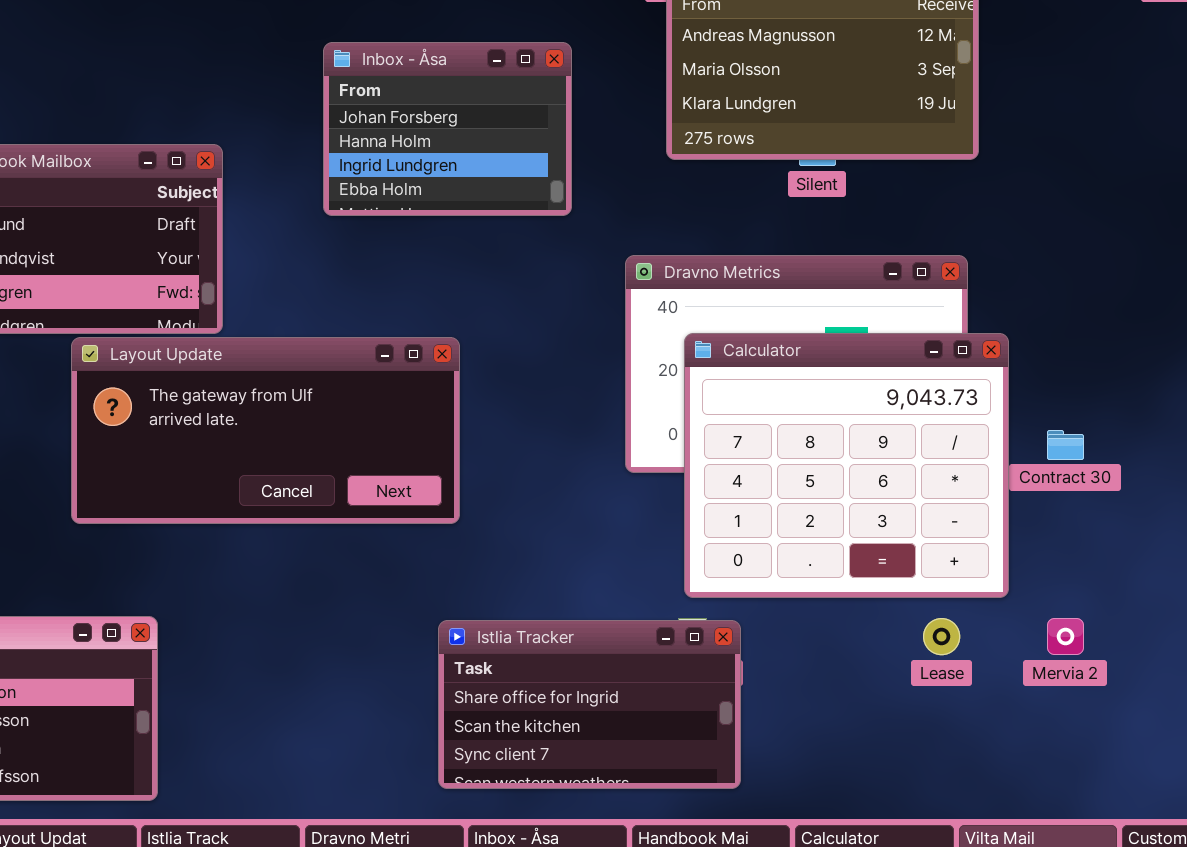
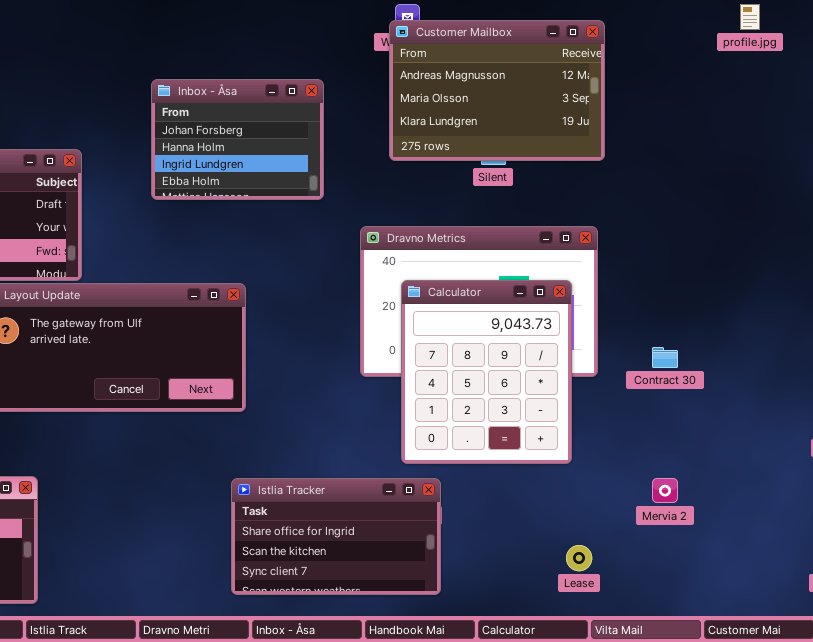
Calculator: [684,333,1009,598] -> [401,280,572,464], resized
Lease: [923,618,960,655] -> [566,545,592,571], moved

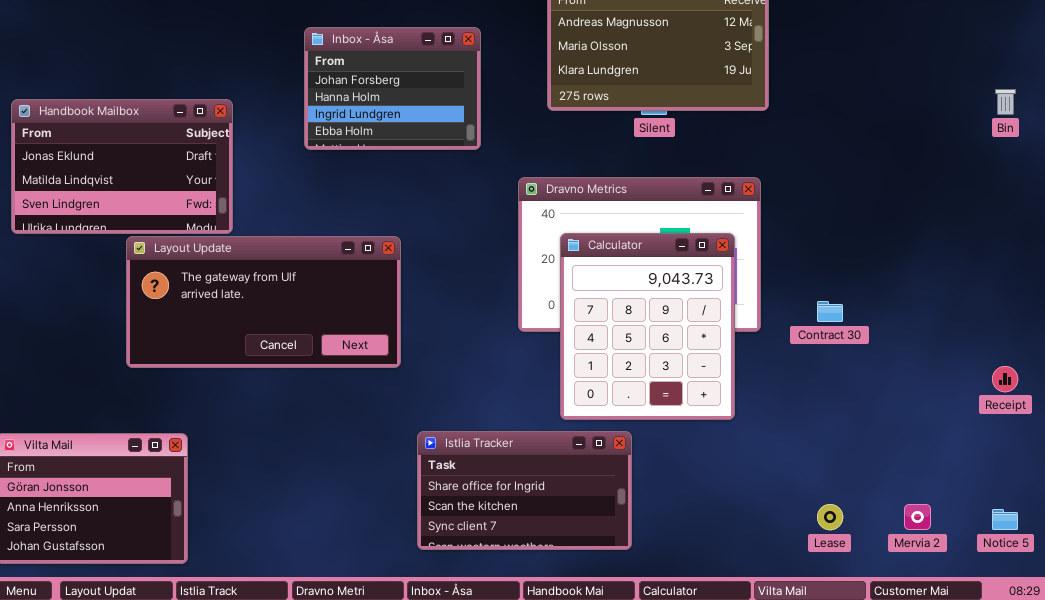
Mervia 2: [652,478,678,503] -> [904,504,931,530], moved
Istlia Tracker: [231,478,441,595] -> [417,431,632,550], moved
Lease: [566,545,592,571] -> [817,504,843,530], moved

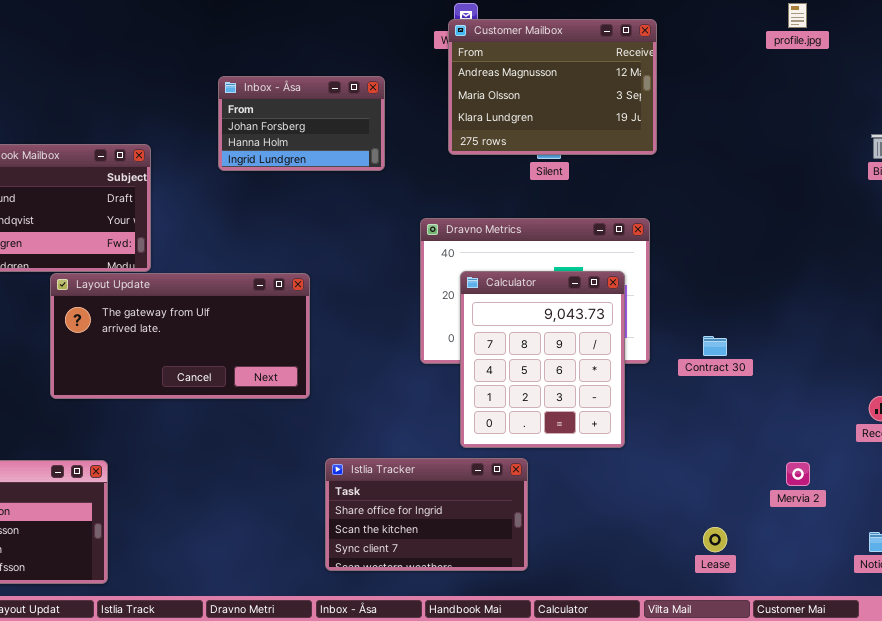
Inbox - Åsa: [304,27,481,150] -> [218,76,385,171], resized
Mervia 2: [904,504,931,530] -> [786,462,810,486], moved

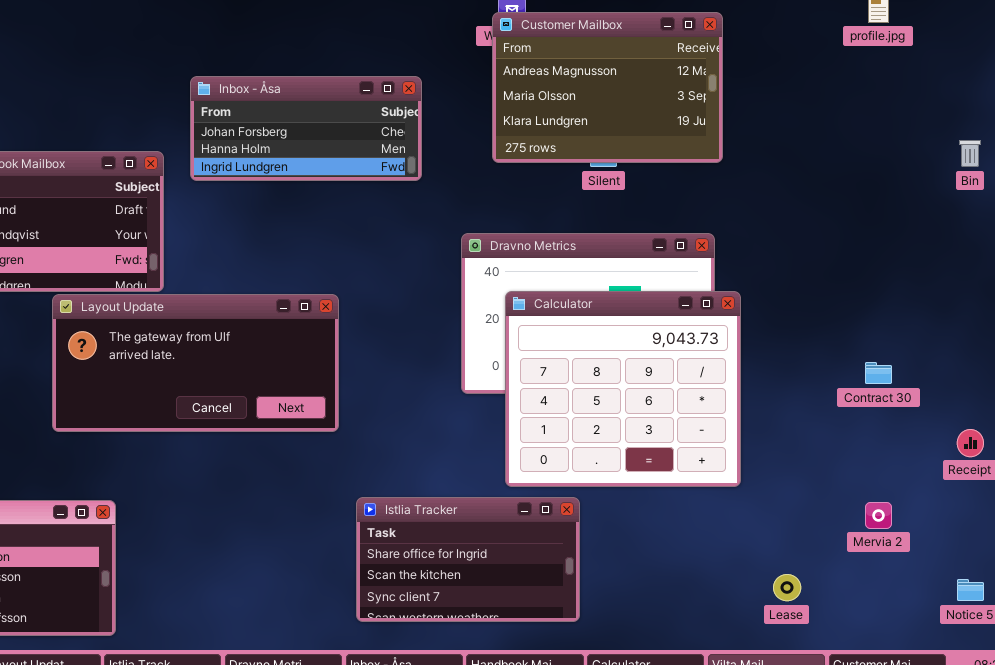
Inbox - Åsa: [218,76,385,171] -> [190,76,422,181], resized
Calculator: [460,271,625,448] -> [505,291,741,487], resized
Contract 30: [703,336,727,356] -> [865,362,892,384], moved

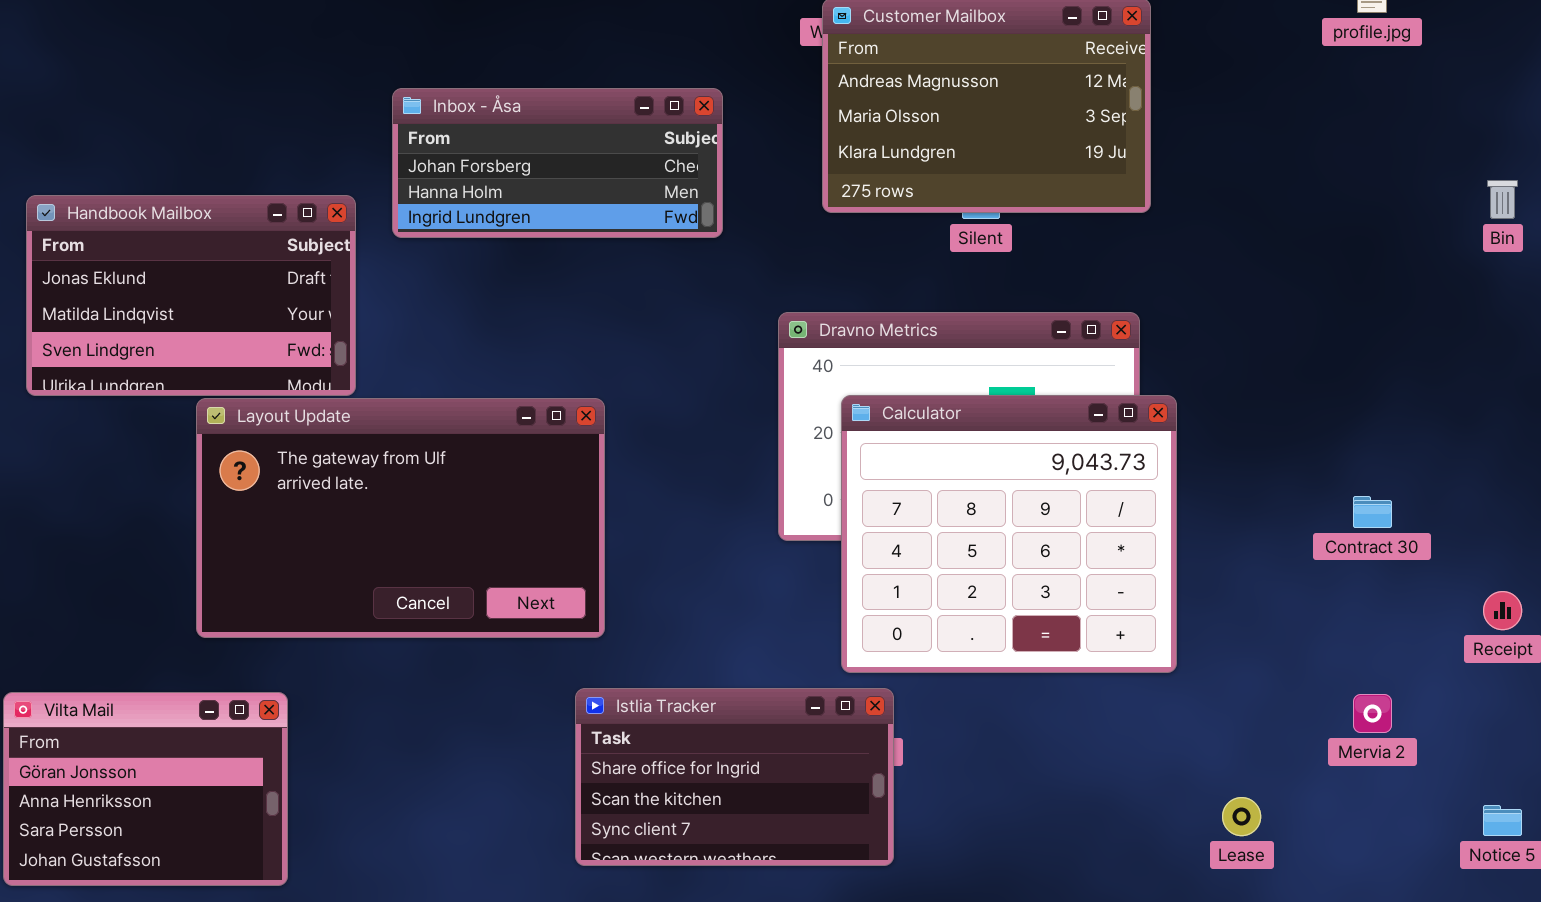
Layout Update: [52,294,339,432] -> [196,398,605,638], resized
Istlia Tracker: [356,497,580,622] -> [575,688,894,866], moved

